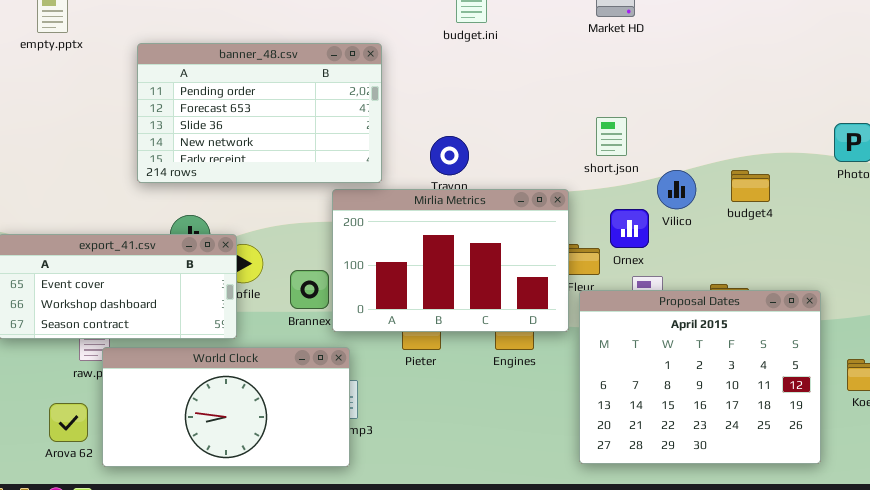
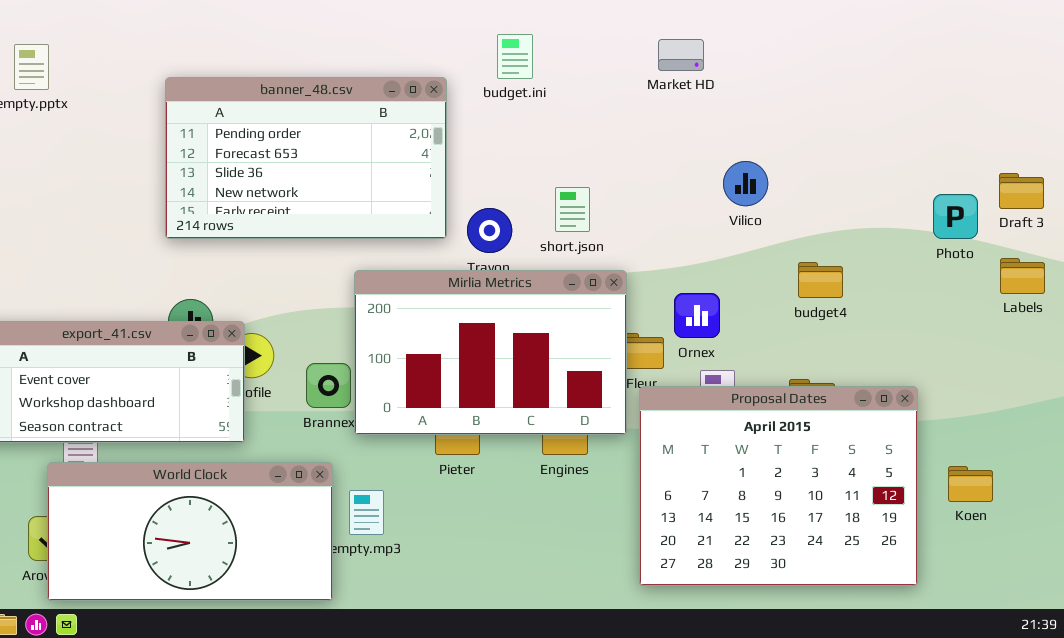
banner_48.csv: [137,43,382,183] -> [165,77,447,239], moved
short.json: [596,117,627,156] -> [555,187,590,232], moved
Vilico: [657,170,696,209] -> [723,161,768,206], moved
budget4: [731,170,770,202] -> [798,262,843,298], moved
World Clock: [102,347,350,467] -> [47,462,333,601], moved

